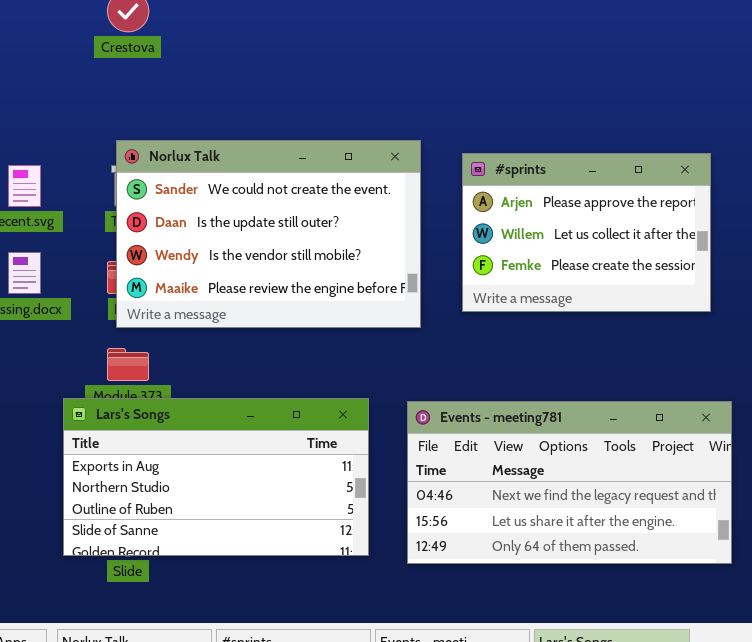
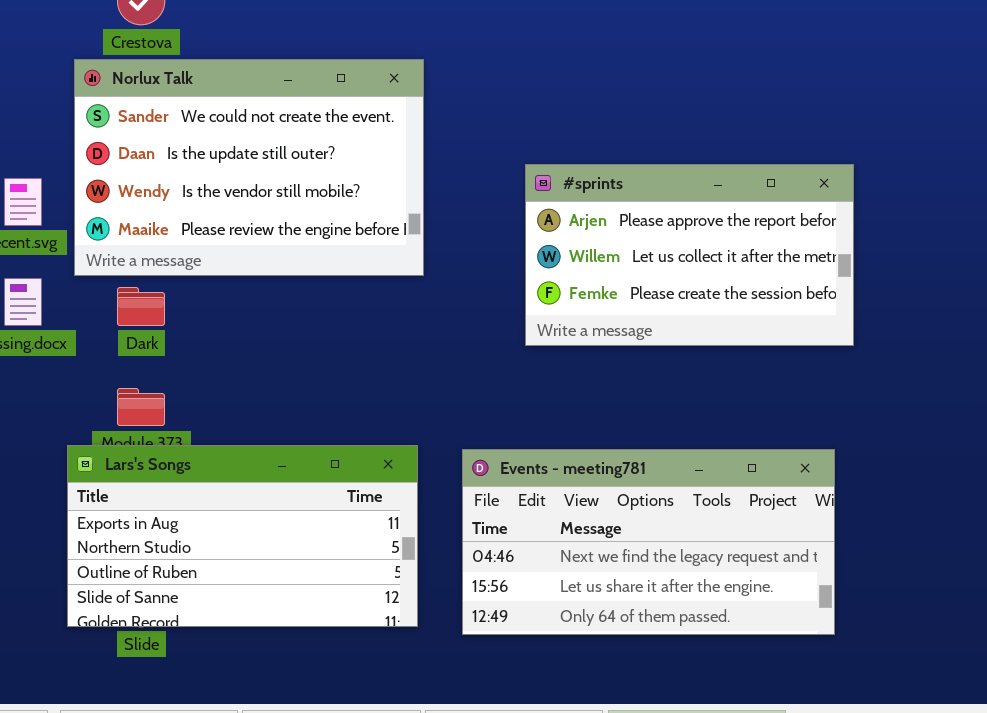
Norlux Talk: [116,140,421,328] -> [74,59,424,276], moved
#sprints: [462,153,711,312] -> [525,164,854,346], resized

